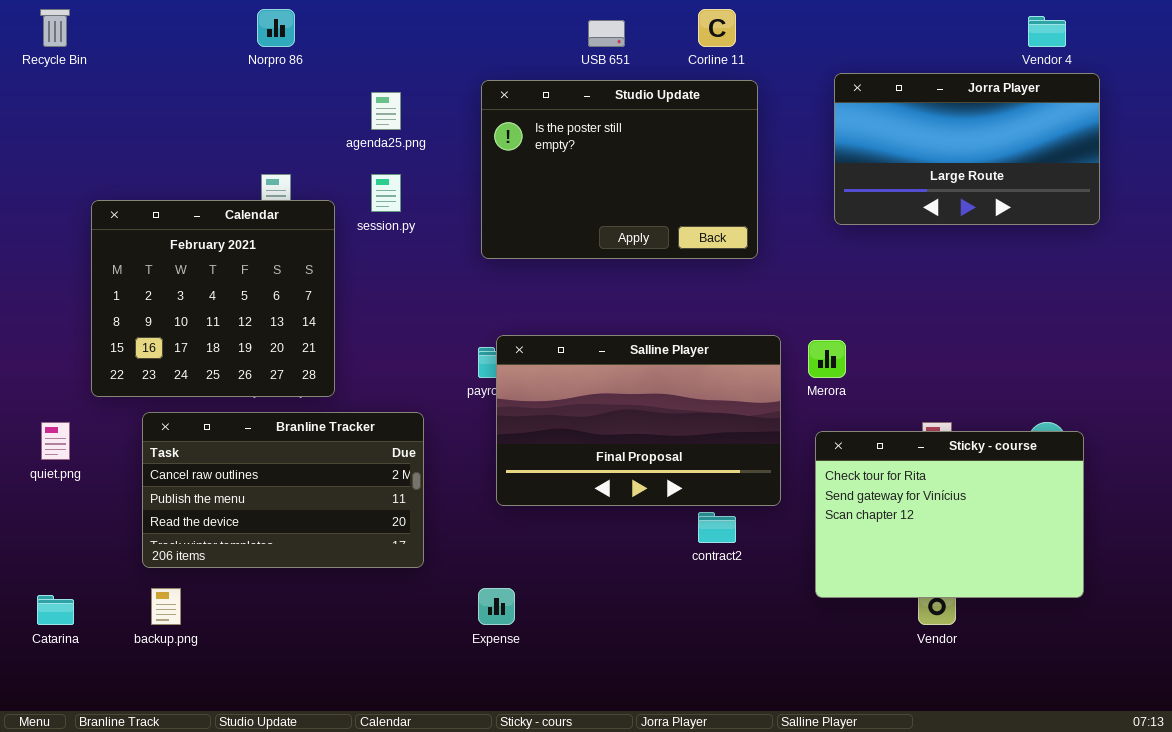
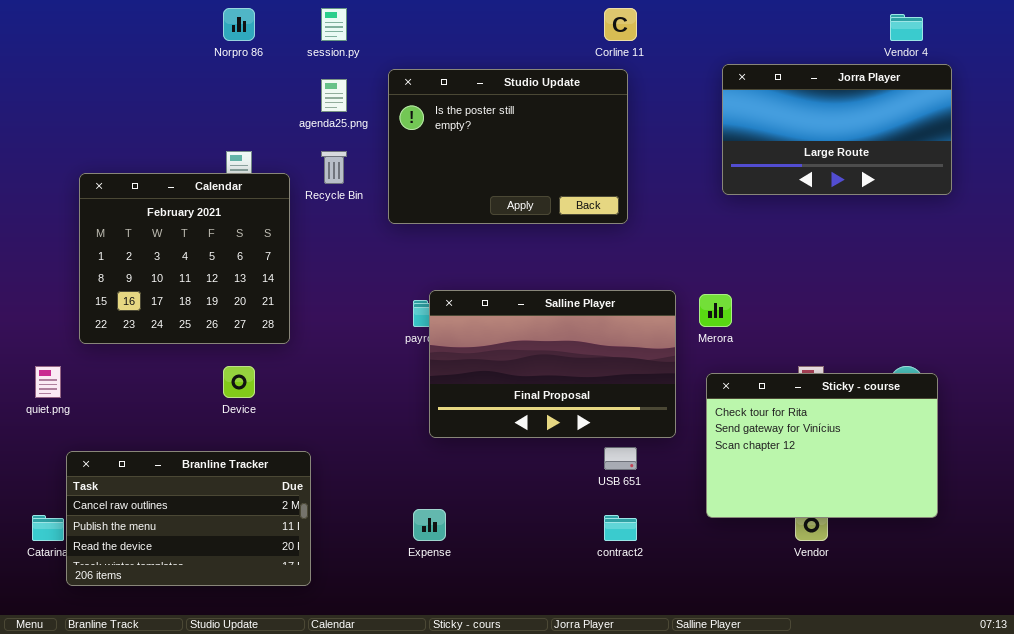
Recycle Bin: [40,9,70,47] -> [321,151,347,184], moved
USB 651: [588,20,625,47] -> [604,447,637,470], moved
Studio Update: [481,80,758,259] -> [388,69,628,224], moved
session.py: [371,174,401,212] -> [321,8,347,41], moved
Branline Tracker: [142,412,424,568] -> [66,451,311,586], moved
contract2: [698,512,736,543] -> [604,515,637,541], moved

